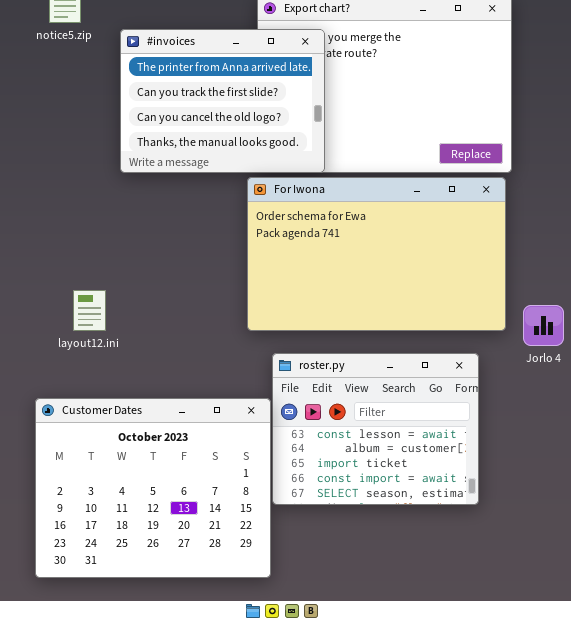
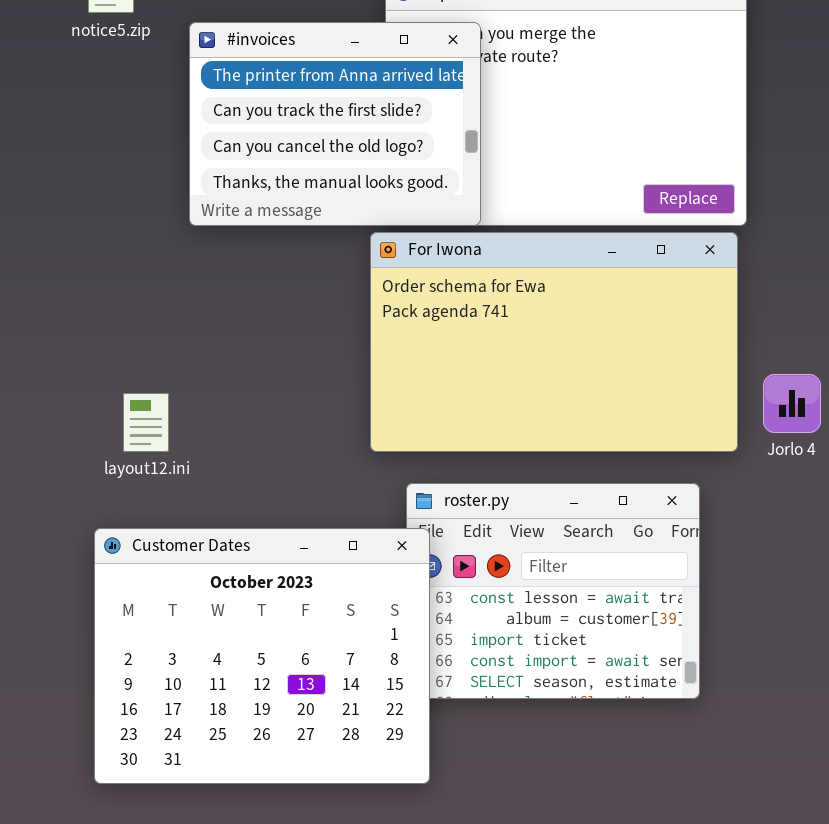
Jorlo 4: [523,305,564,346] -> [763,374,821,433], moved
Customer Dates: [35,398,271,578] -> [94,528,430,784], moved

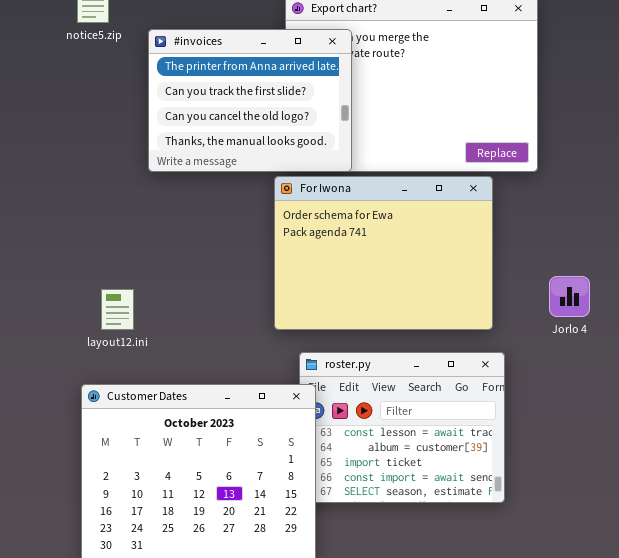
For Iwona: [370,232,738,452] -> [274,176,493,330], resized

